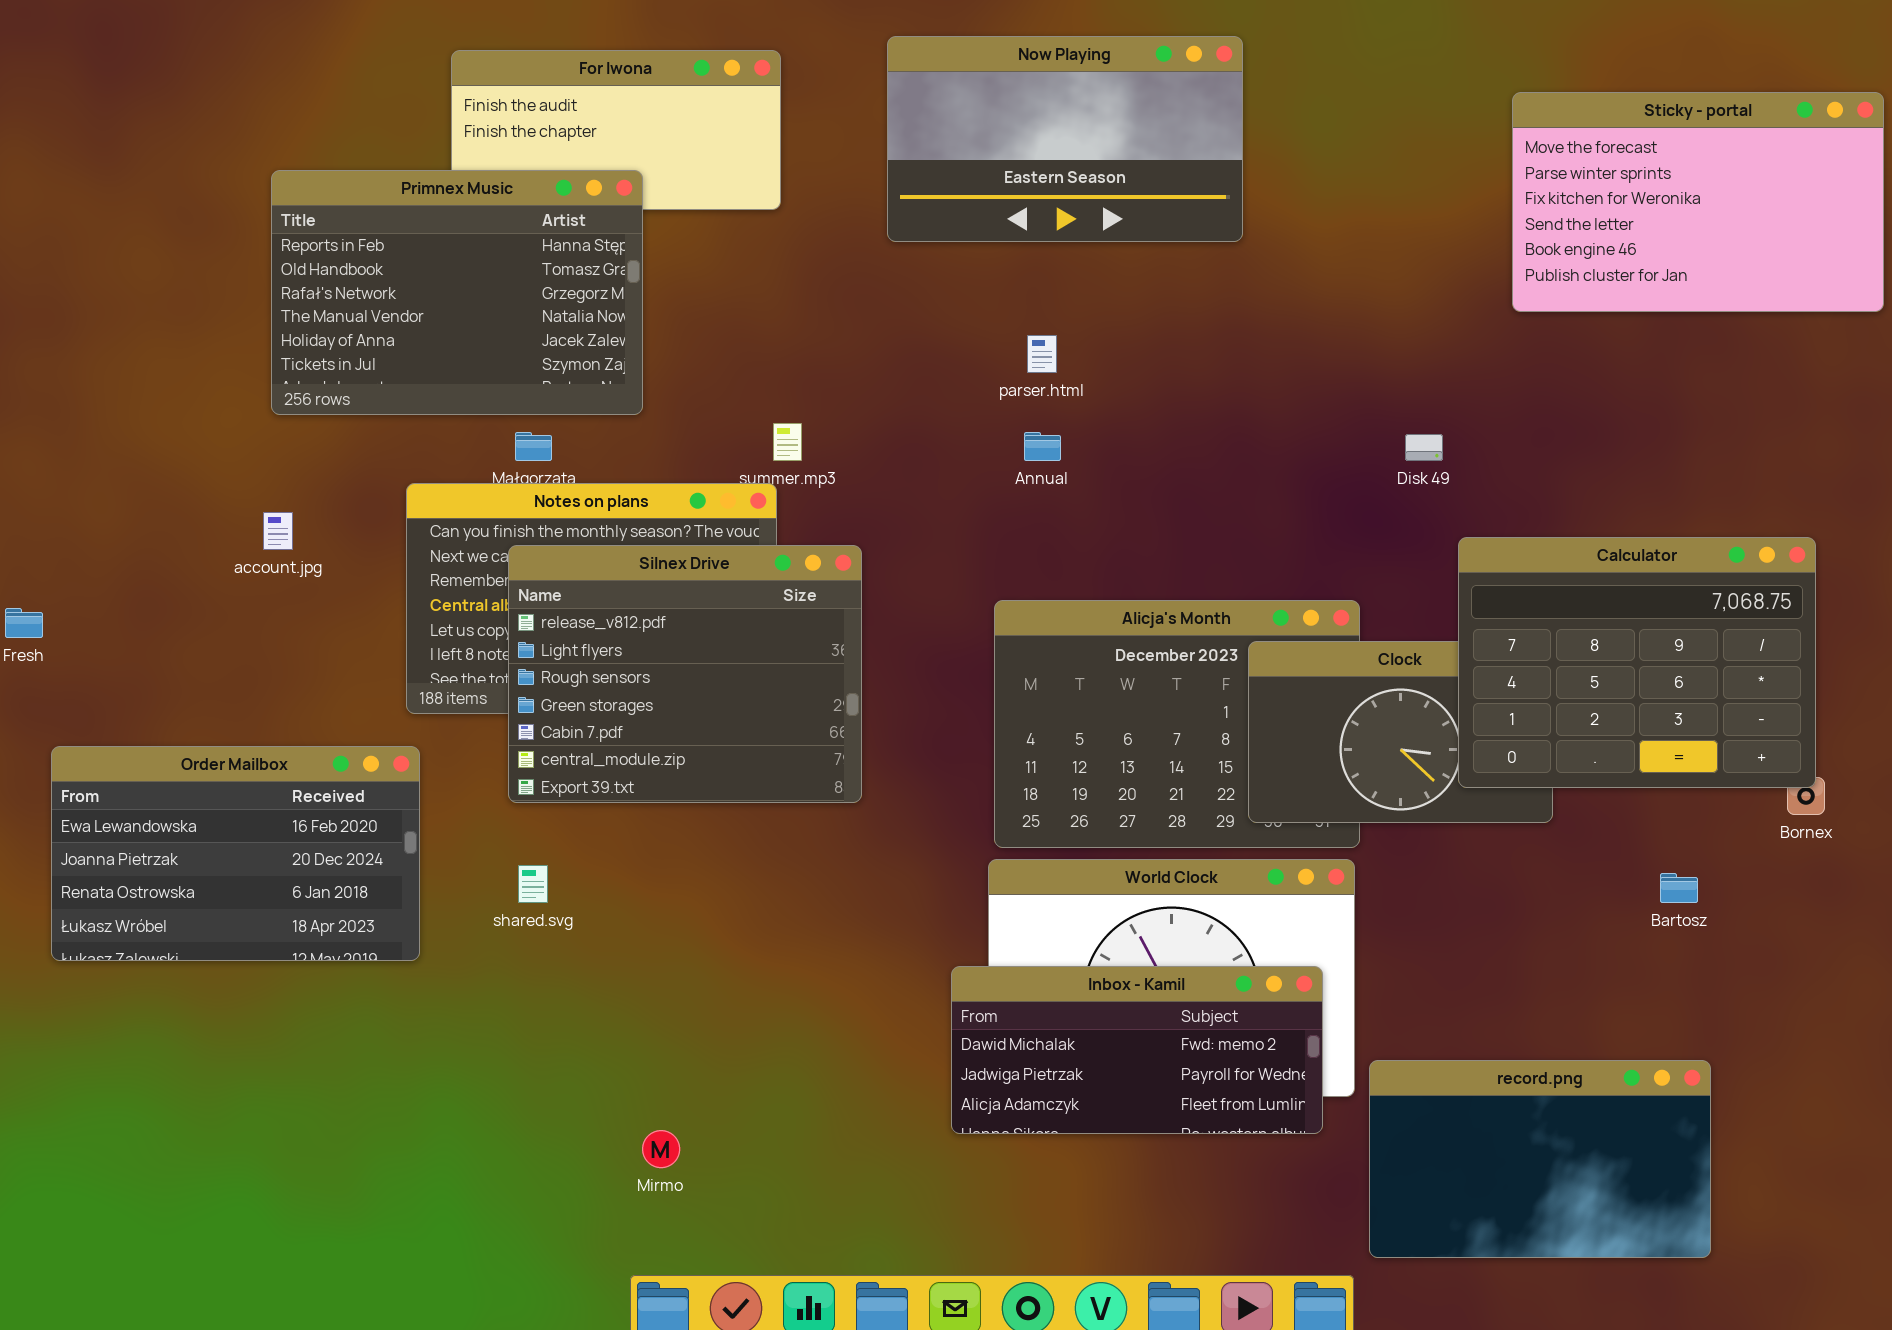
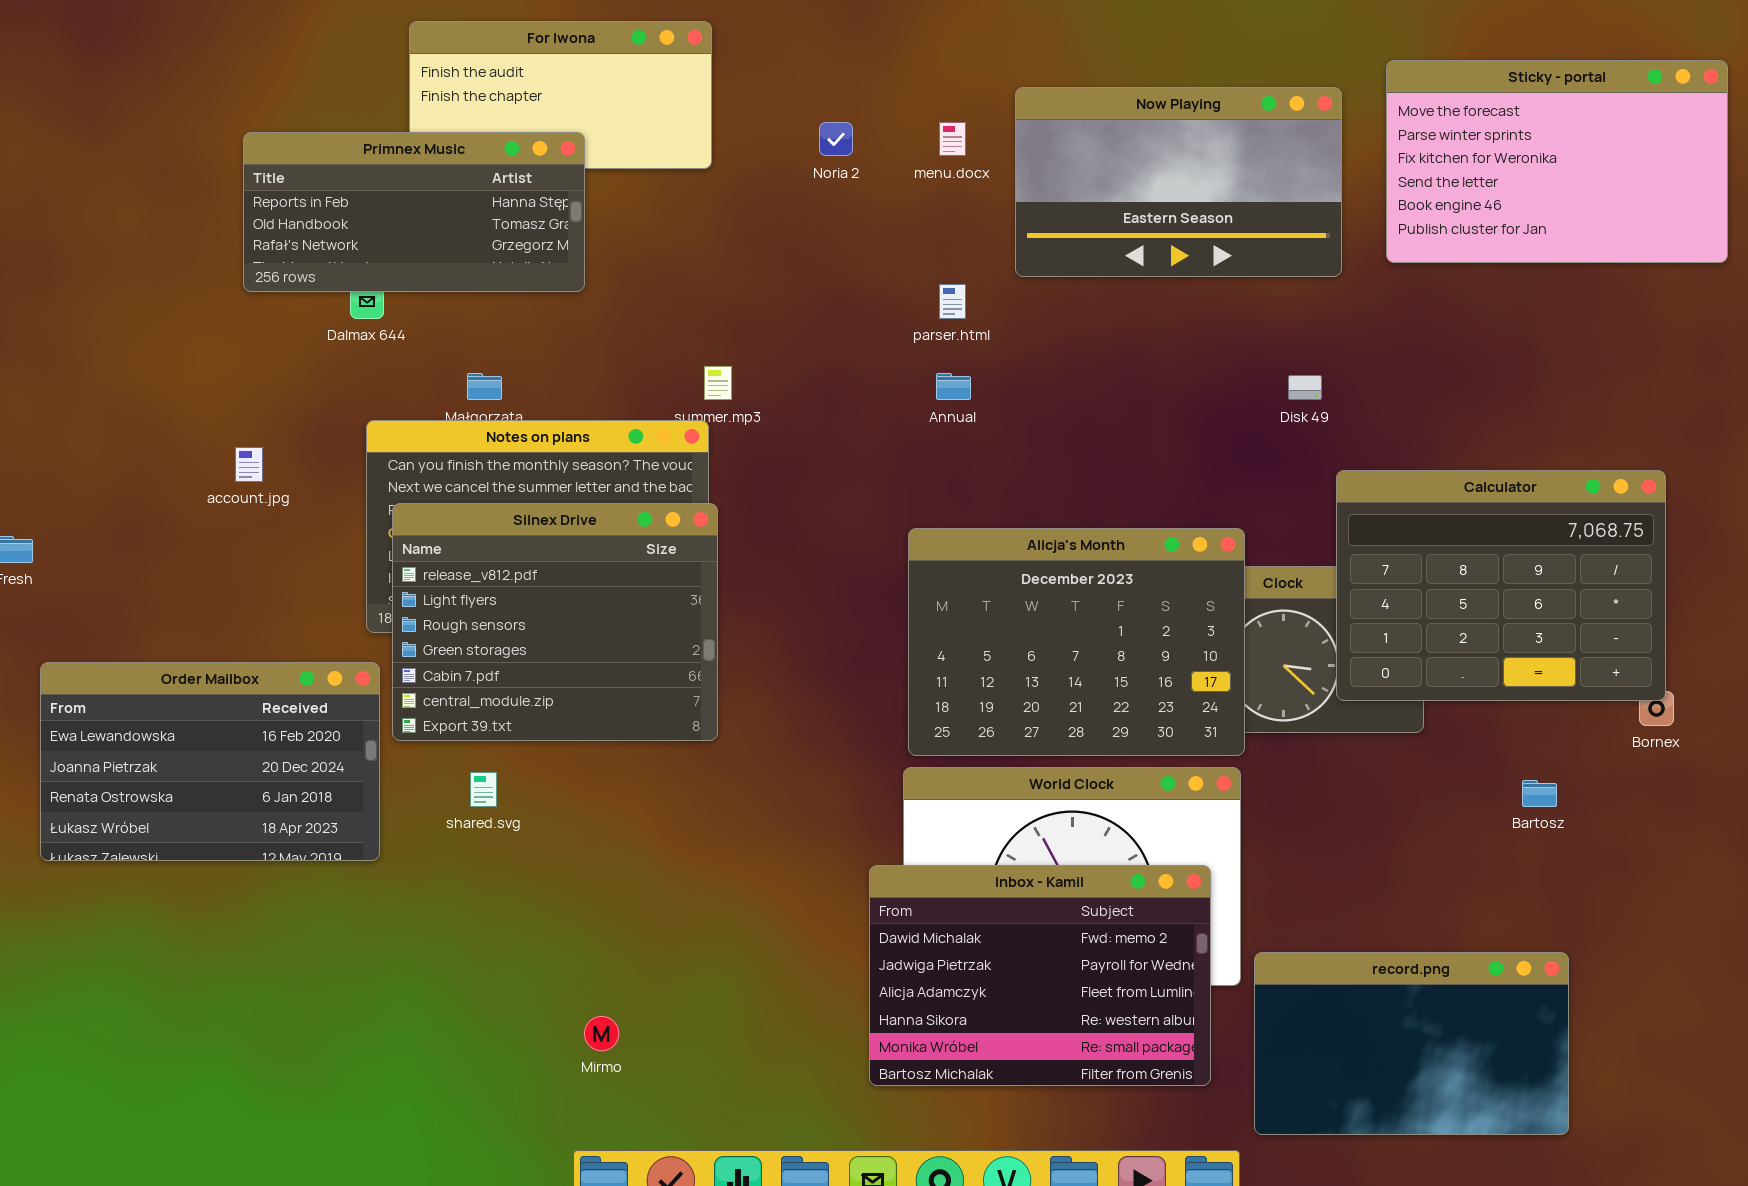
Now Playing: [887,36,1243,242] -> [1015,87,1342,277], moved
Primnex Music: [271,170,643,415] -> [243,132,585,292], resized
Silnex Drive: [508,545,862,803] -> [392,503,718,741], moved
Alicja's Month: [994,600,1360,848] -> [908,528,1245,756], raised
Inbox - Kamil: [951,966,1323,1134] -> [869,865,1211,1086], resized

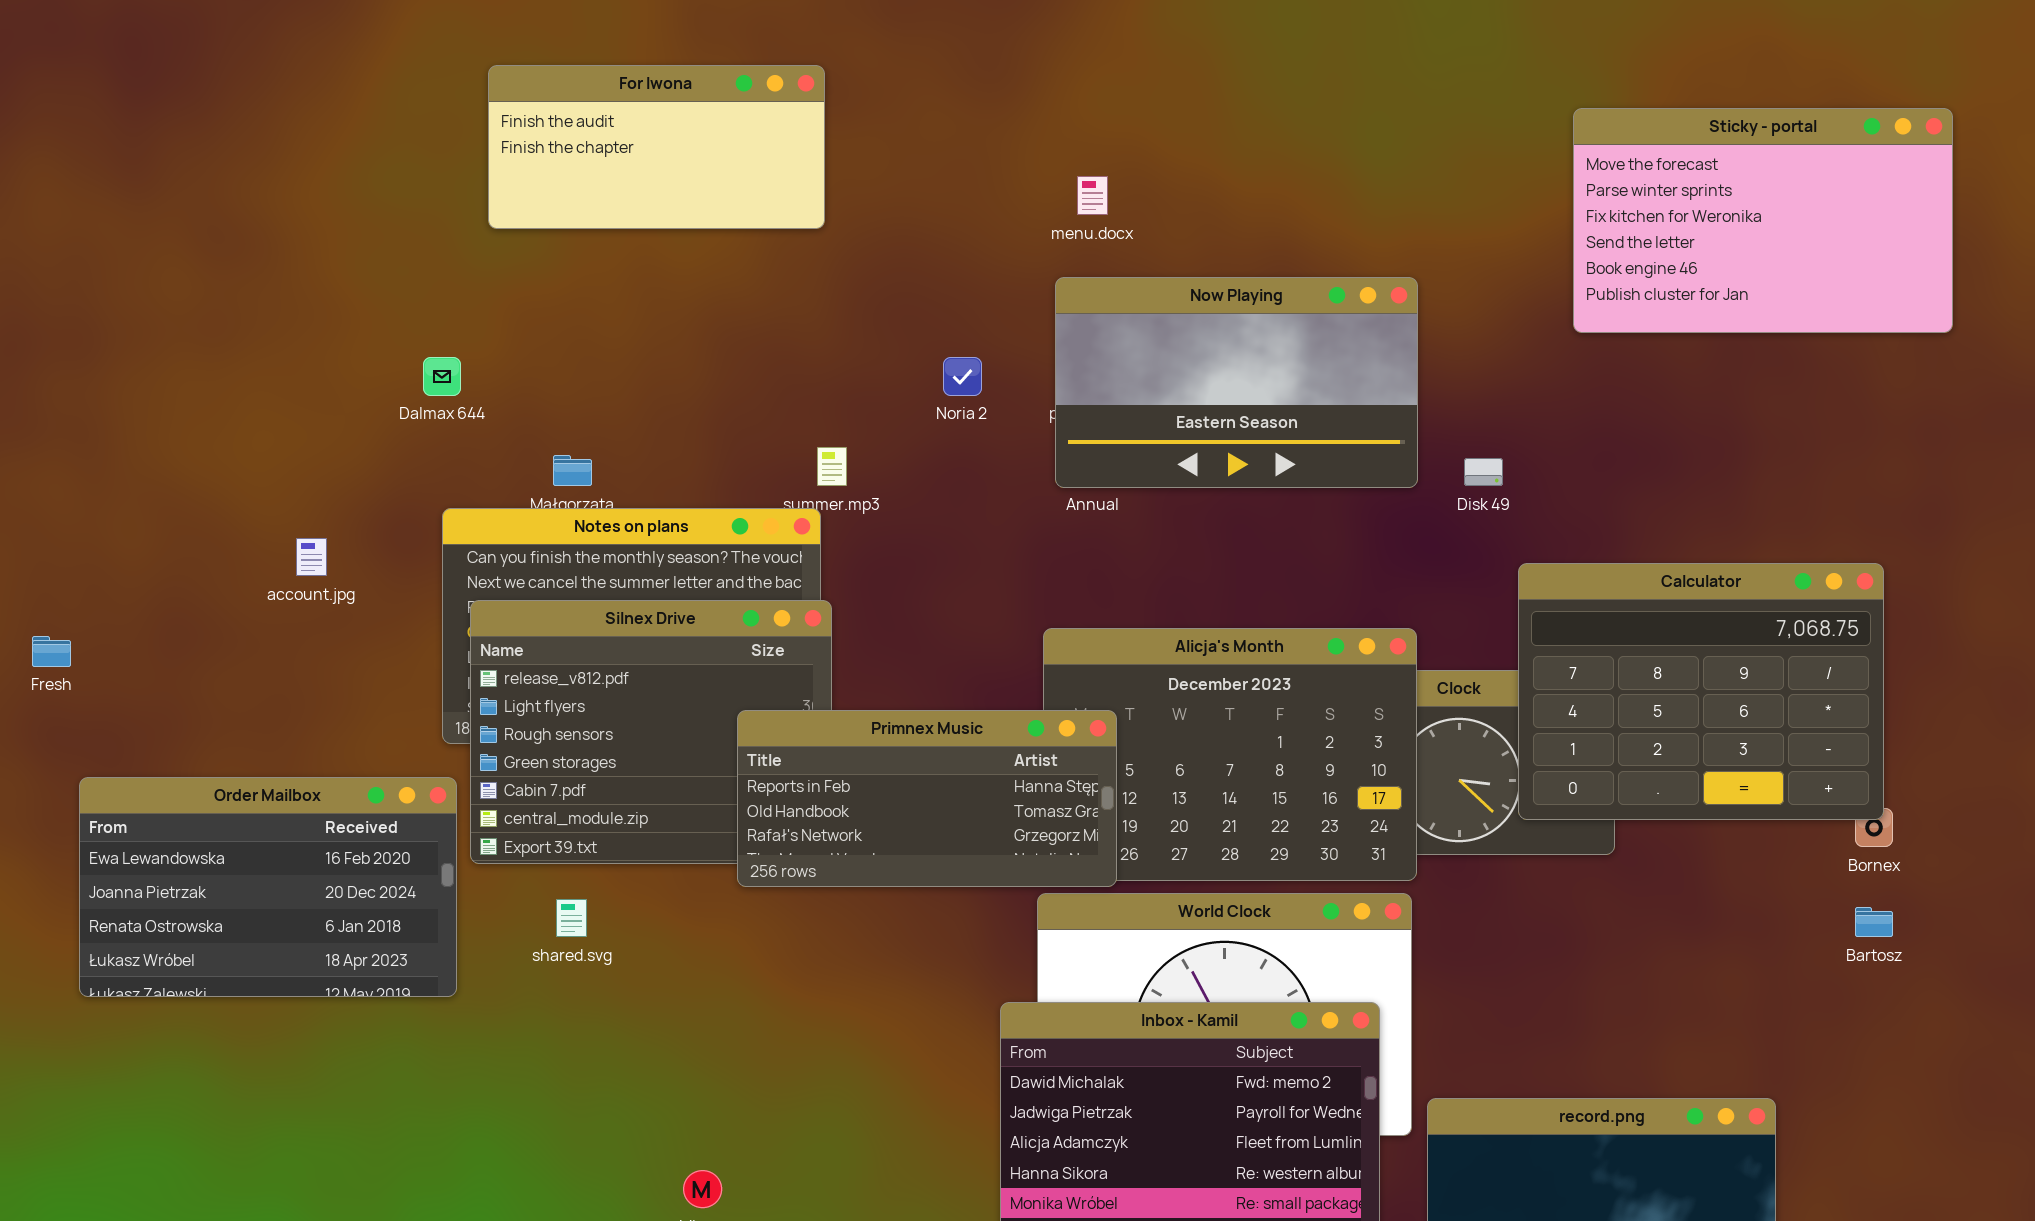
Now Playing: [1015,87,1342,277] -> [1055,277,1418,488], moved
Noria 2: [819,122,853,156] -> [943,357,982,396], moved
Primnex Music: [243,132,585,292] -> [737,710,1117,887], moved
Bartosz: [1522,780,1557,807] -> [1855,907,1893,937], moved

